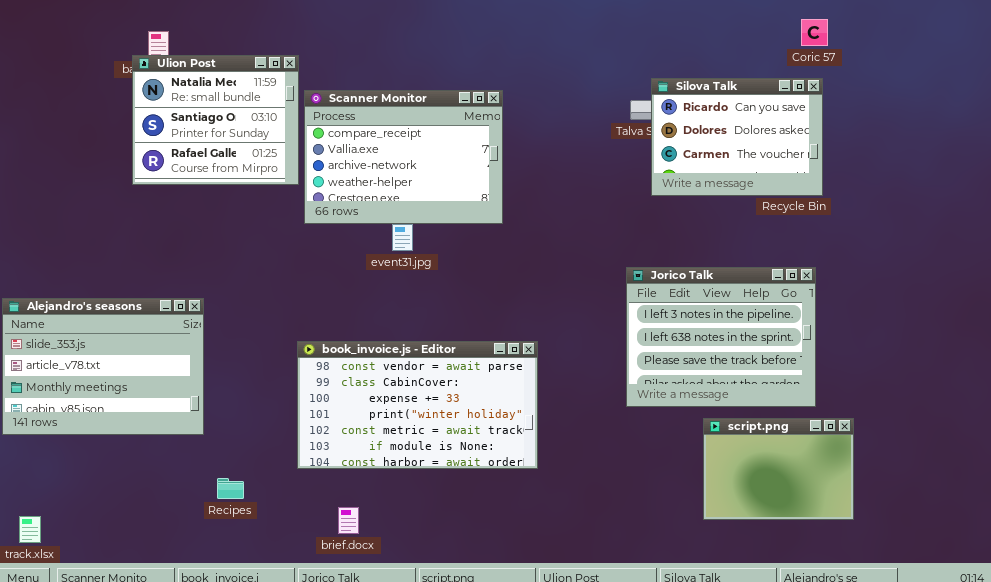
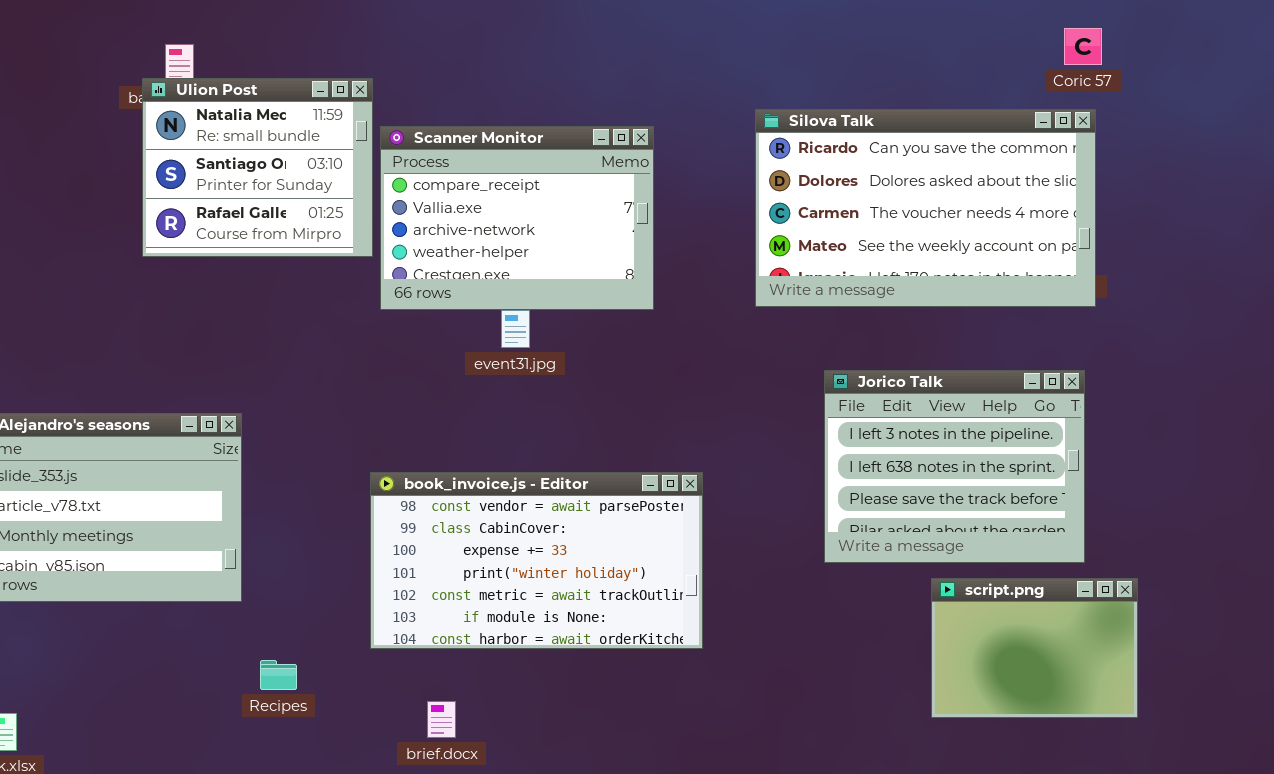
Silova Talk: [651,78,823,196] -> [755,109,1096,307], resized

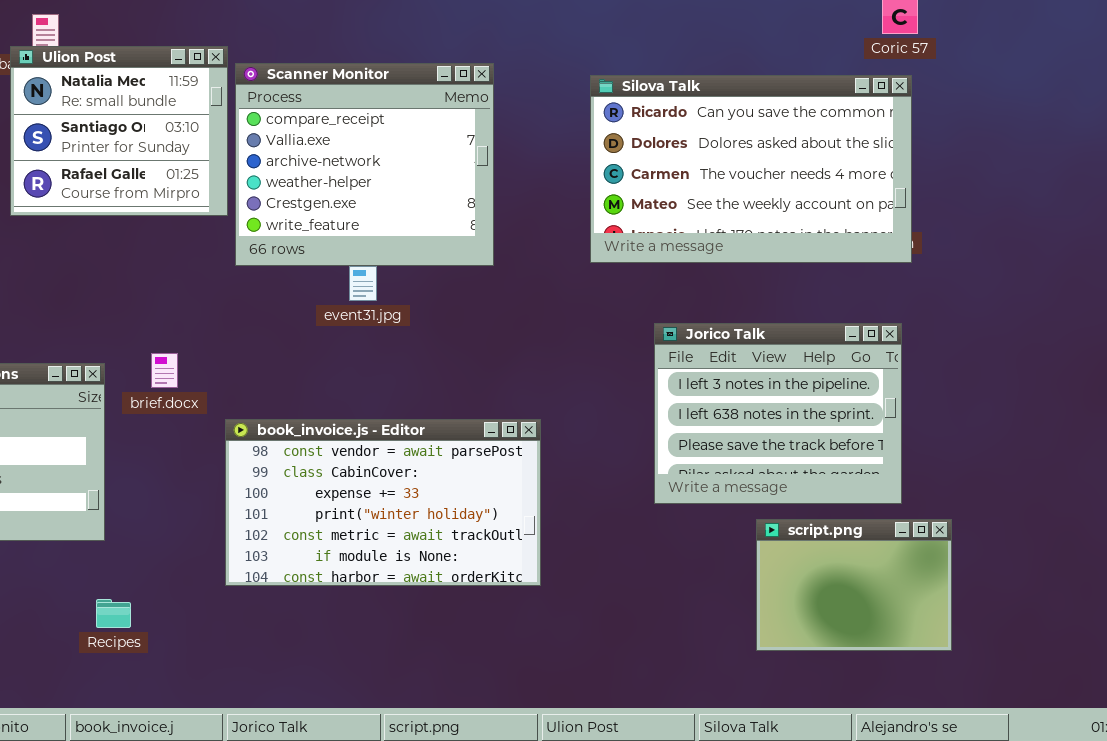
Scanner Monitor: [380,126,654,310] -> [235,63,494,266], resized
Recipes: [260,660,297,690] -> [96,599,131,628], moved
brief.docx: [427,701,456,738] -> [151,353,178,388], moved

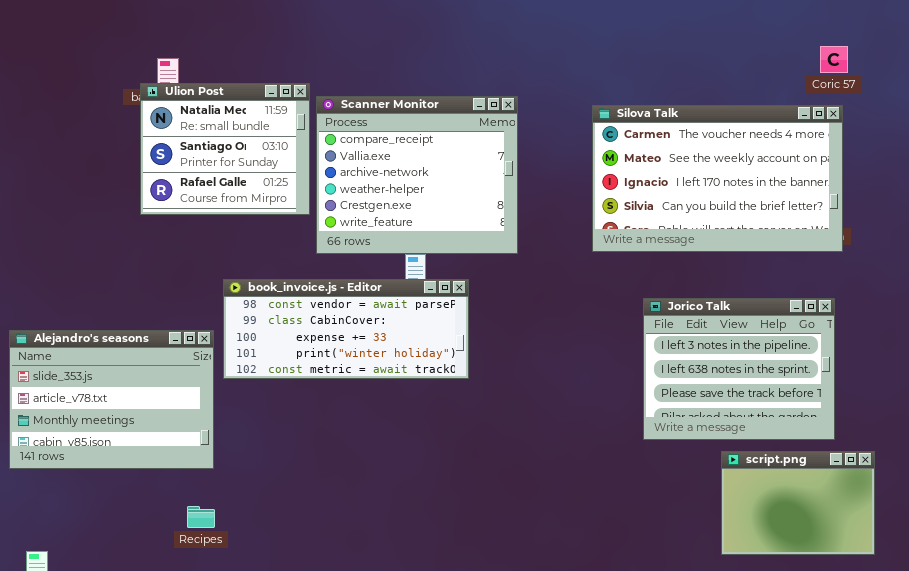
Silova Talk: [590,75,912,263] -> [592,105,843,252], scrolled down 2 rows
book_invoice.js - Editor: [225,419,541,586] -> [223,279,469,379], moved, resized
Recipes: [96,599,131,628] -> [187,506,215,528], moved

